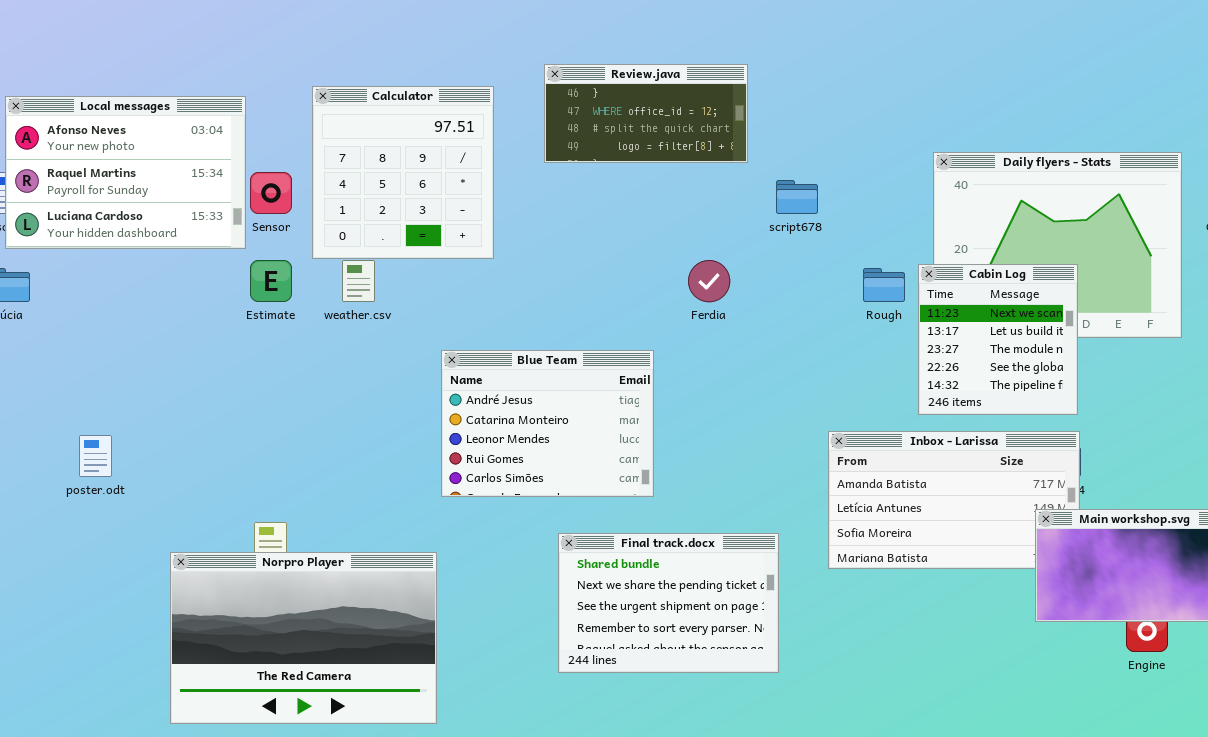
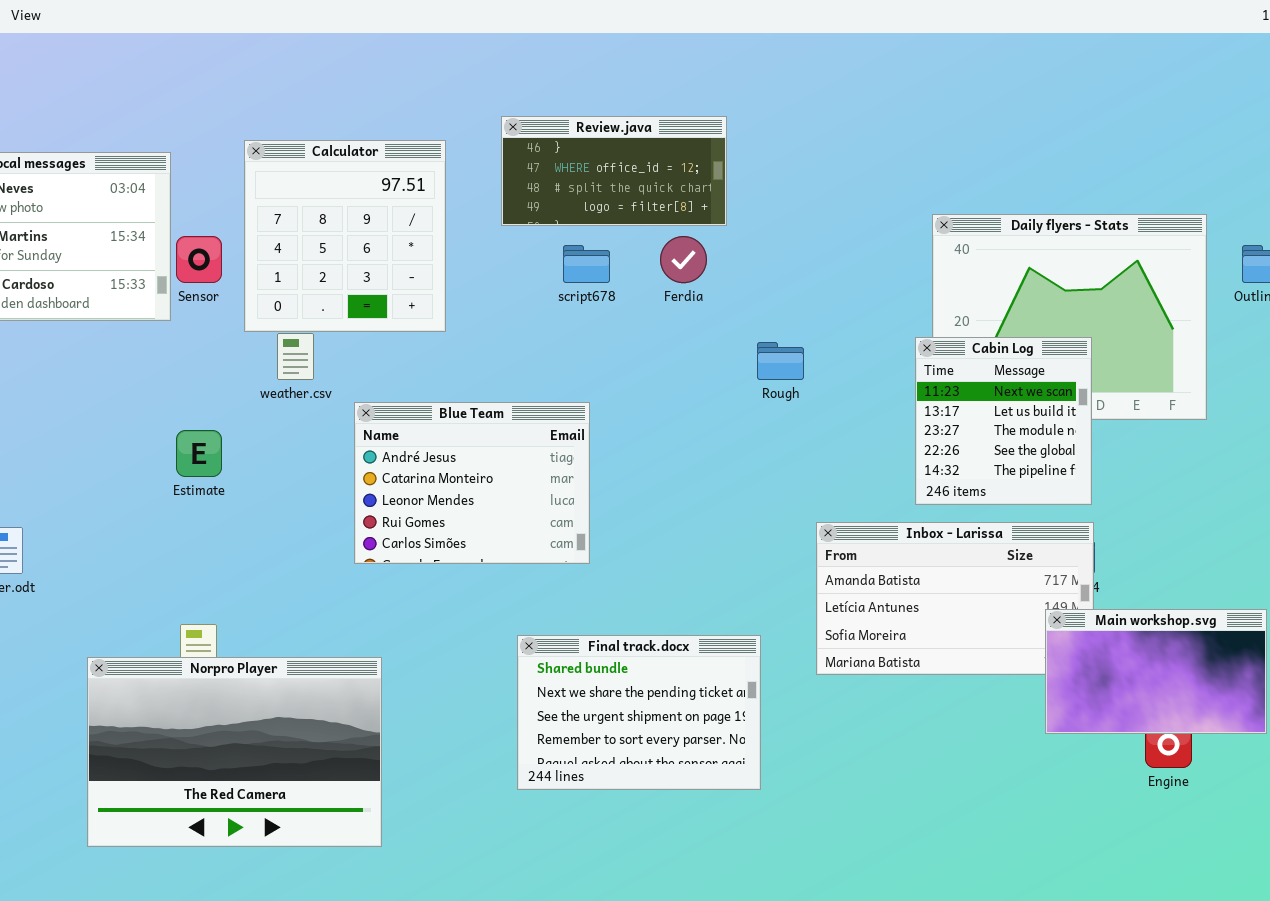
script678: [776,180,818,214] -> [563,245,610,283], moved
Estimate: [250,260,292,302] -> [176,430,222,477], moved
Ferdia: [688,260,730,302] -> [660,236,707,283], moved
Rough: [863,268,905,302] -> [757,342,804,380], moved
Blue Team: [441,350,654,497] -> [354,402,590,564], moved

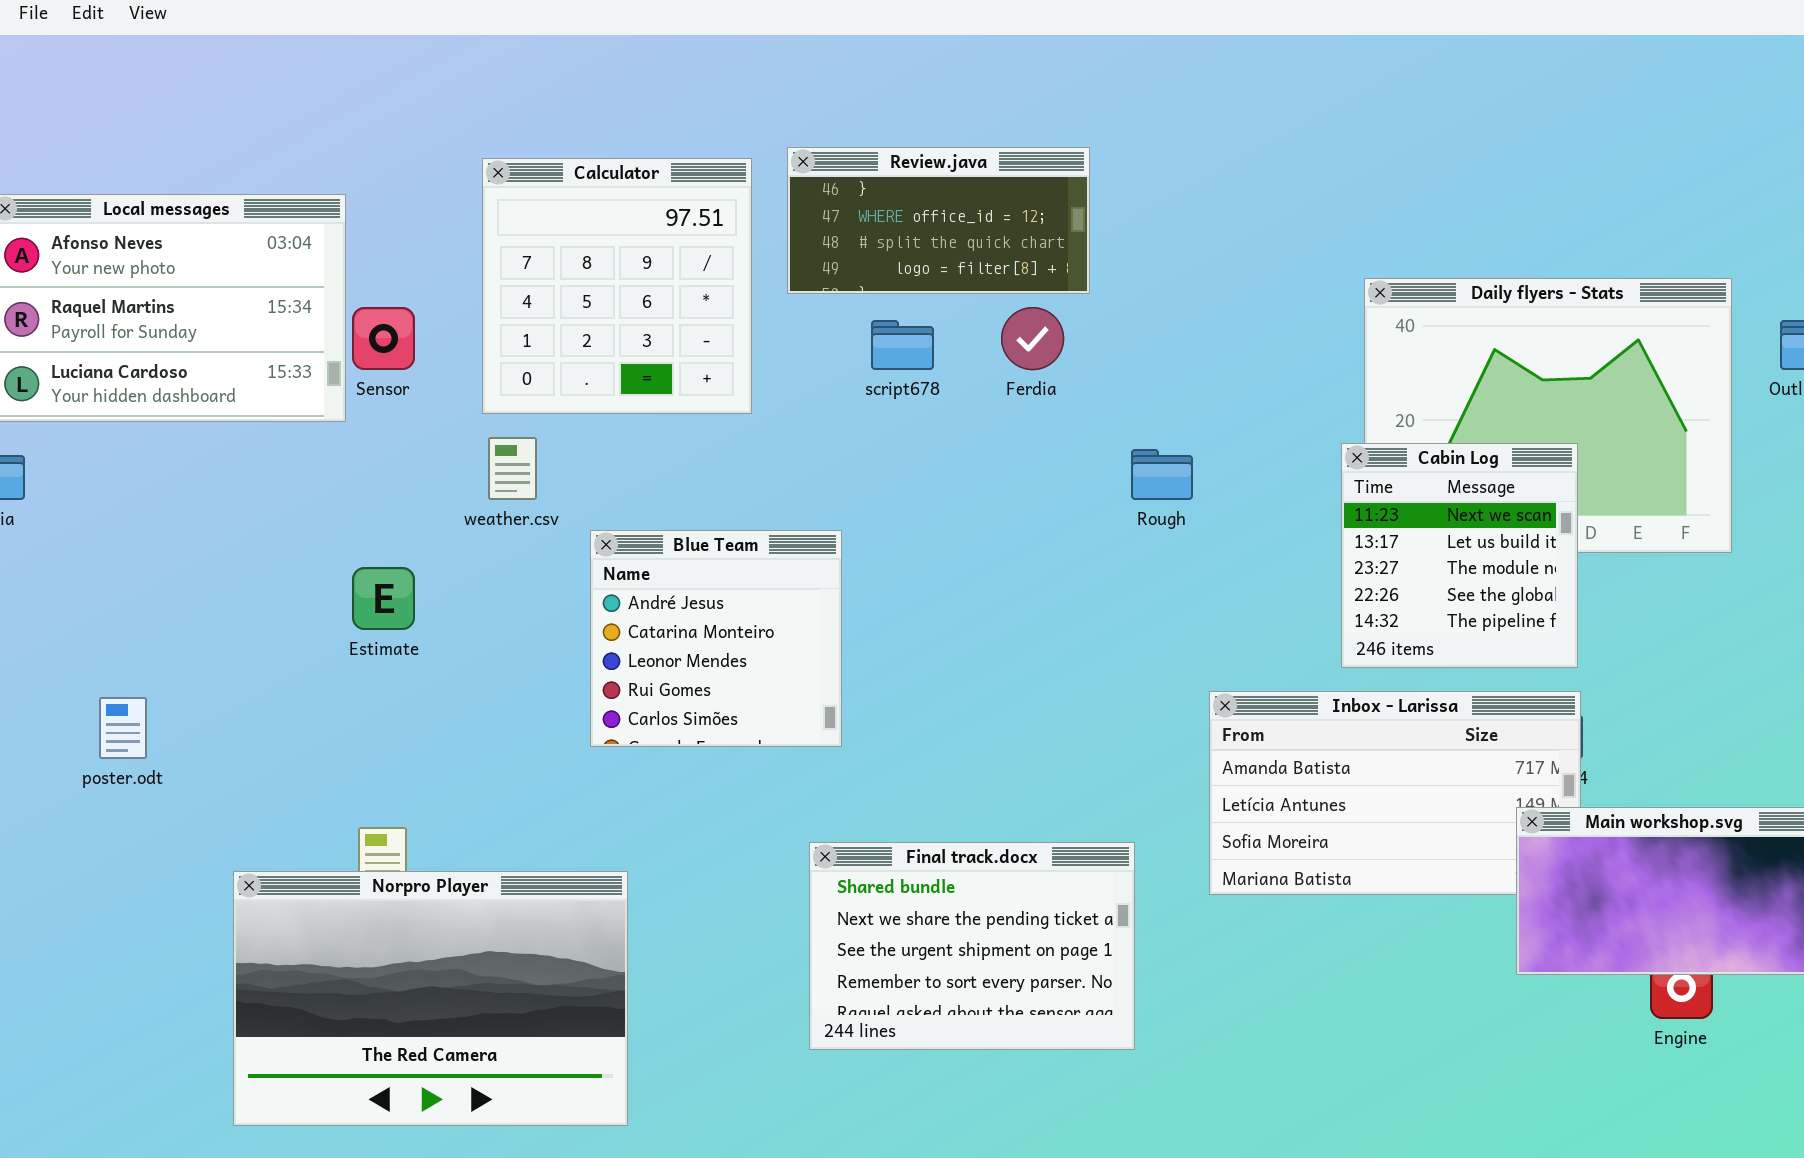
Calculator: [244,140,446,332] -> [482,158,752,414], moved
Blue Team: [354,402,590,564] -> [590,530,842,747], resized

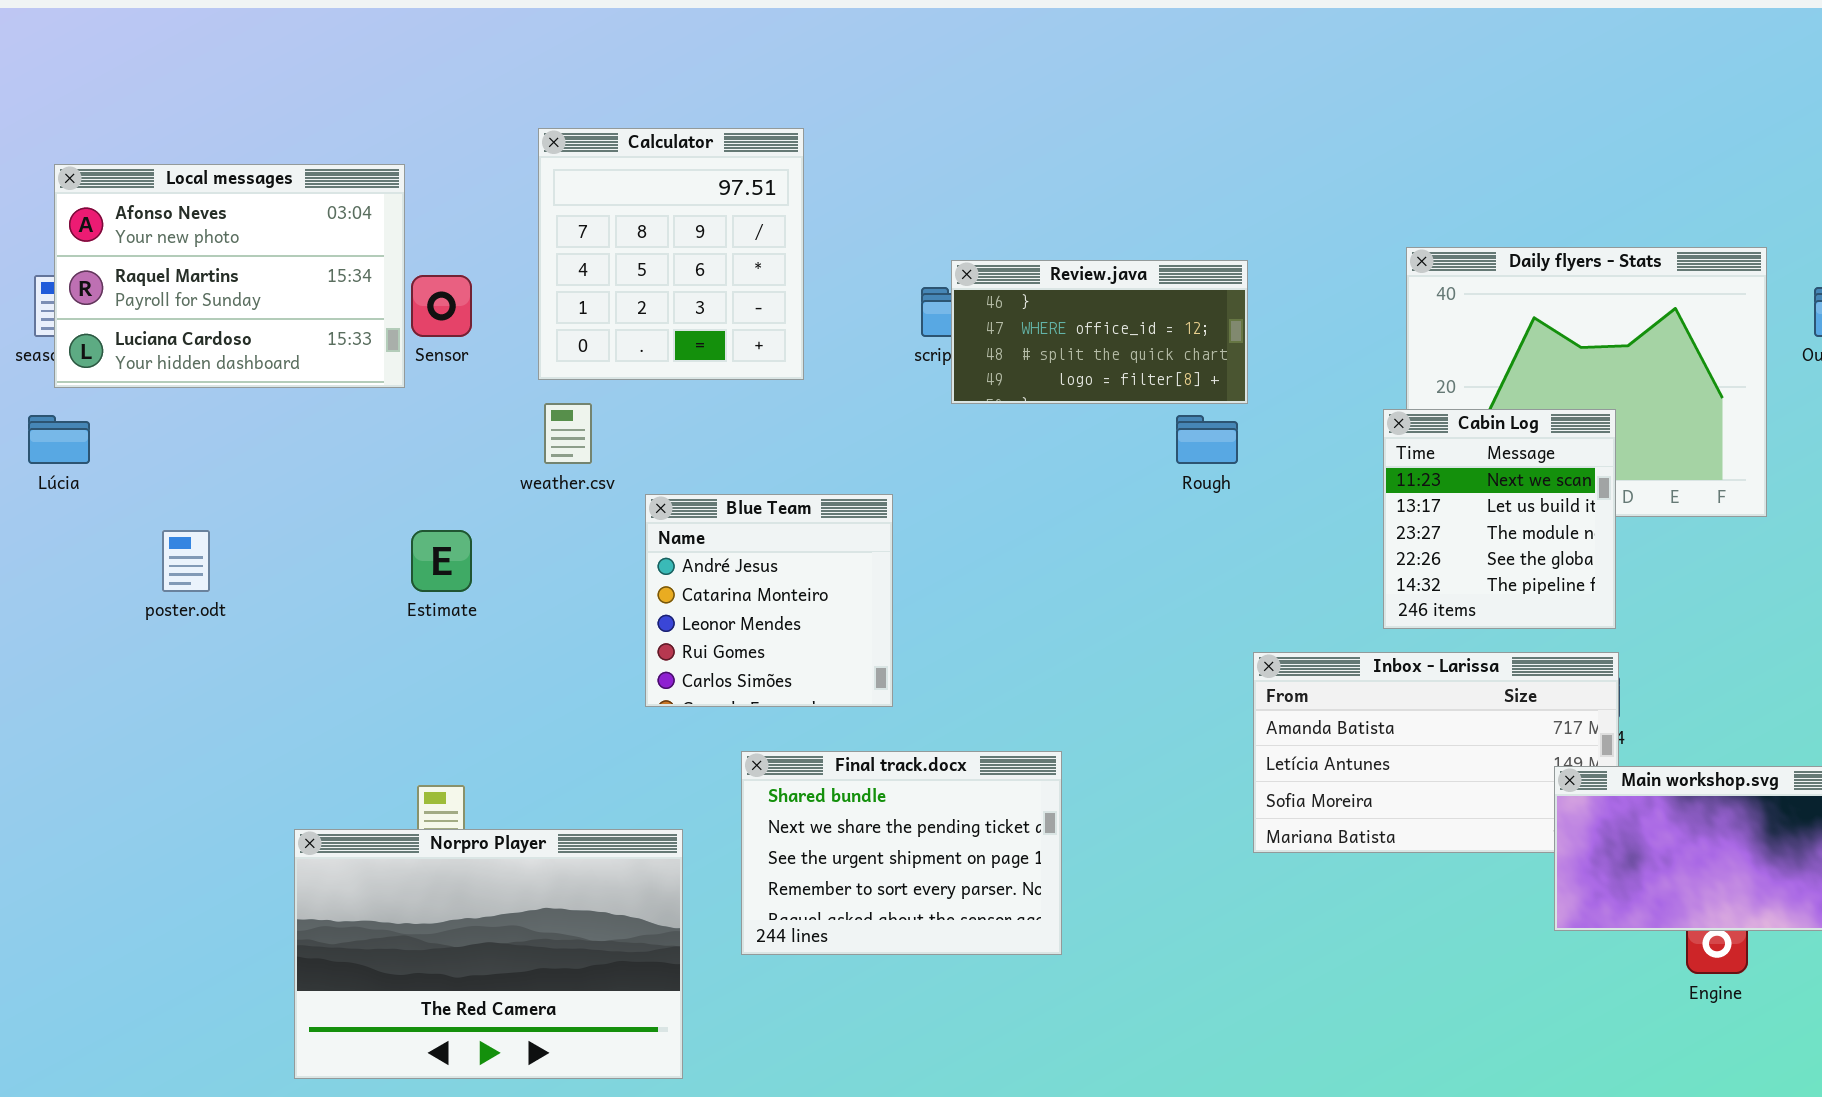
Review.java: [787,147,1090,294] -> [951,260,1248,404], moved
poster.odt: [99,697,147,759] -> [162,530,210,592], moved
Final track.docx: [809,842,1135,1050] -> [741,751,1062,955], moved

